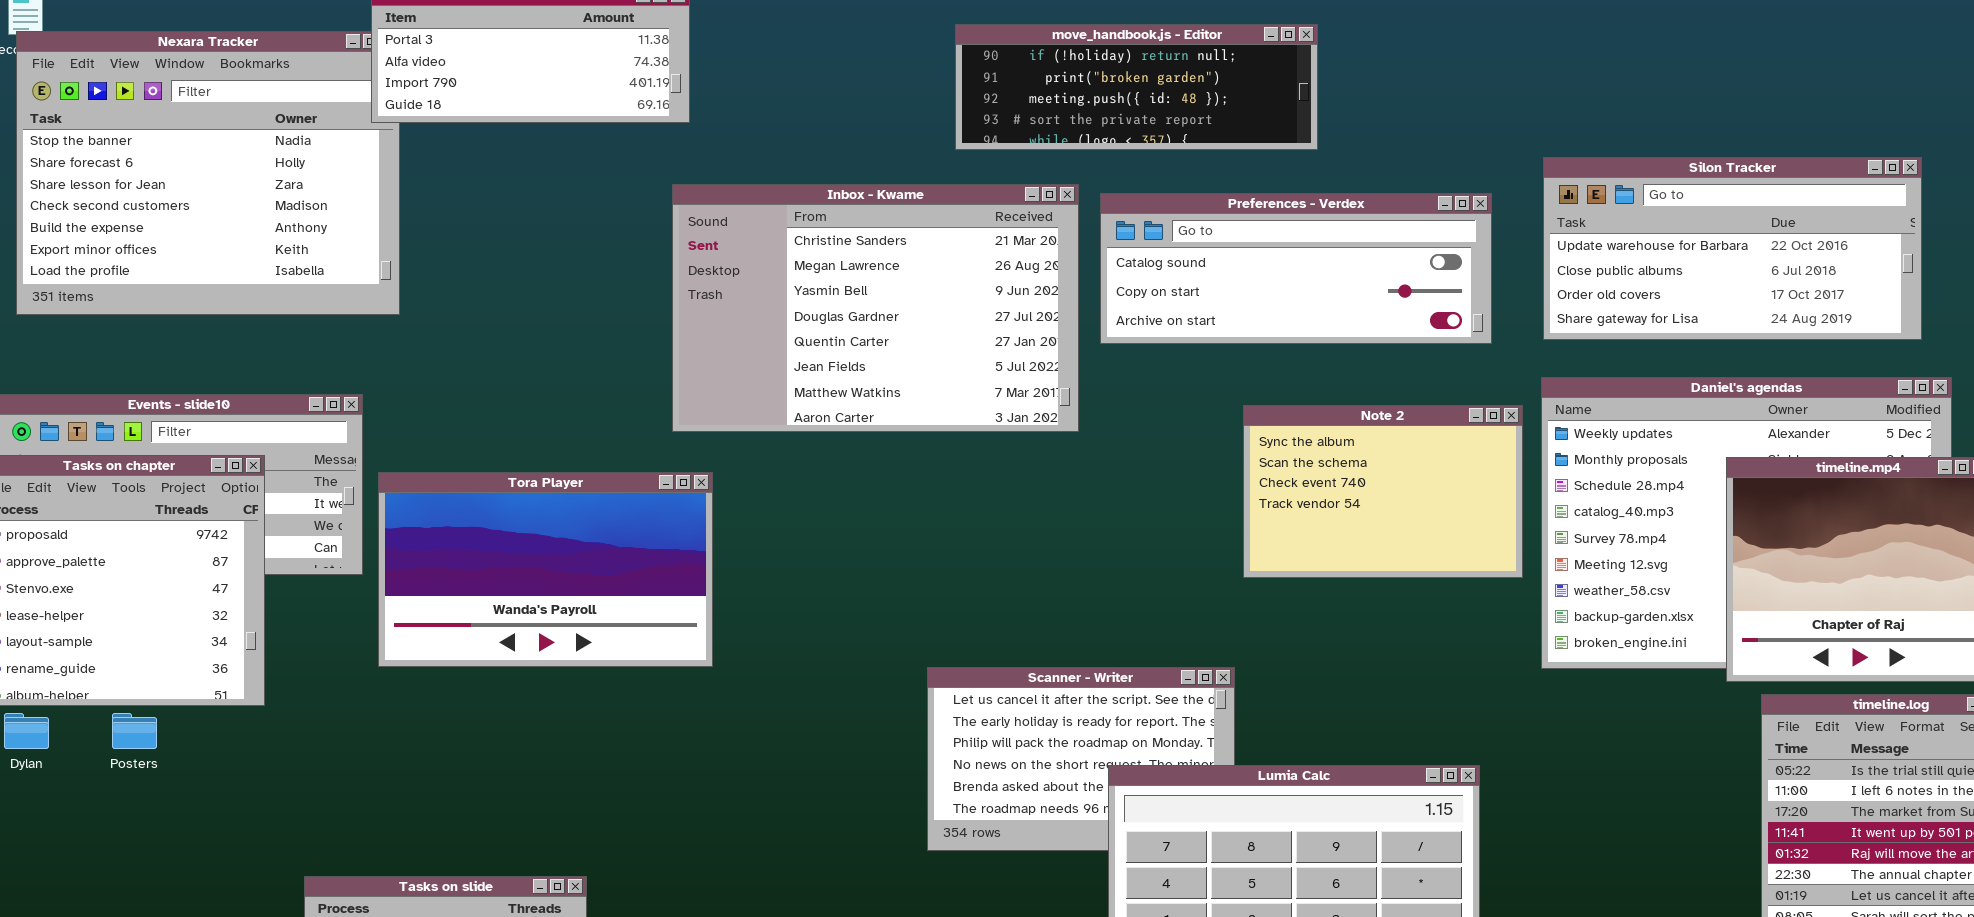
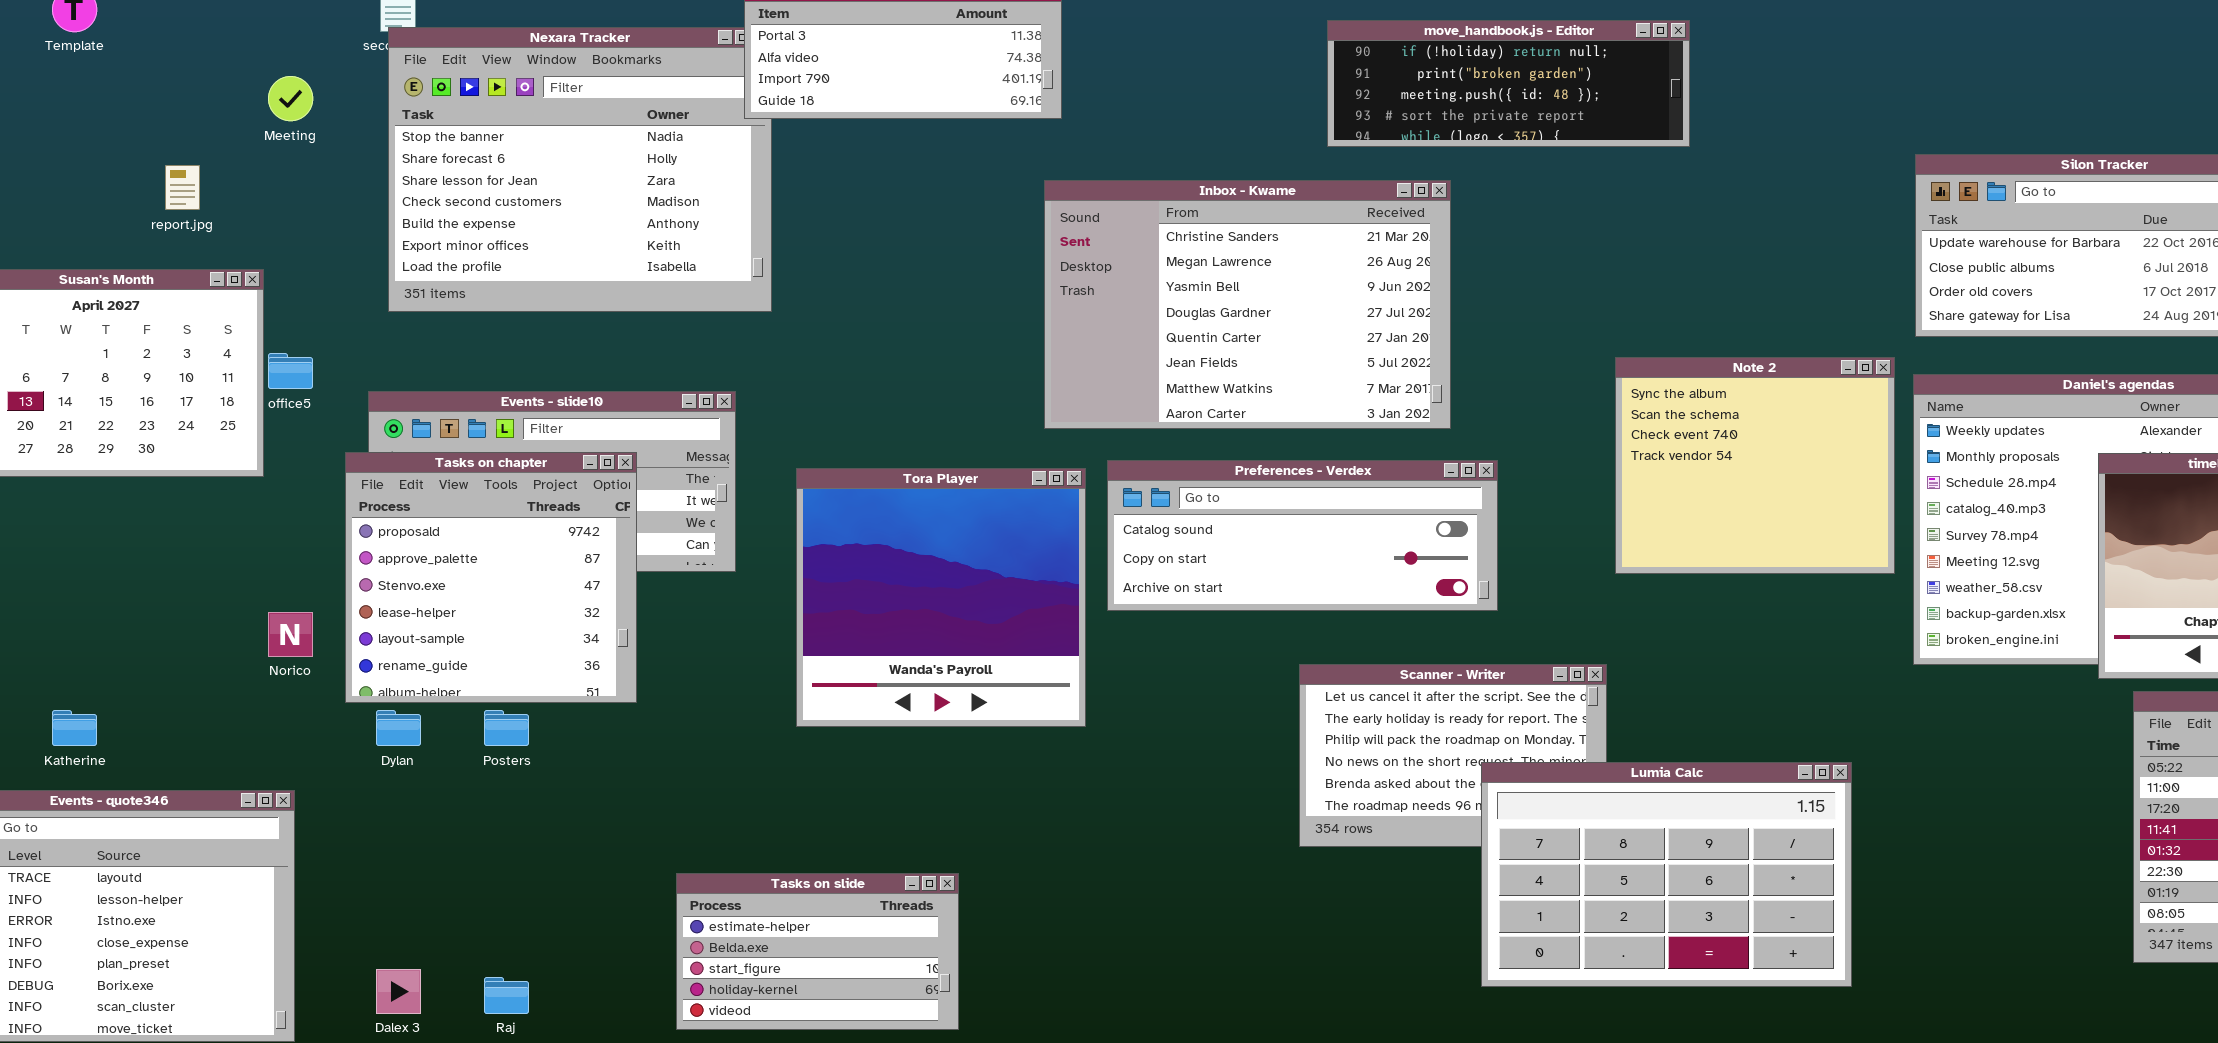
Preferences - Verdex: [1100,193,1492,344] -> [1107,460,1498,611], moved
Note 2: [1243,405,1523,578] -> [1615,357,1895,574], resized
Tora Player: [378,472,713,667] -> [796,468,1086,727], resized

